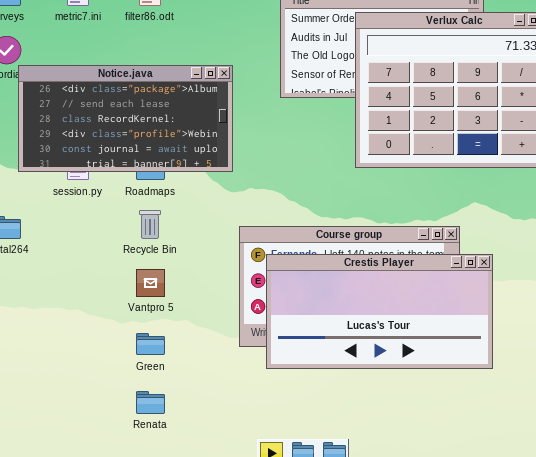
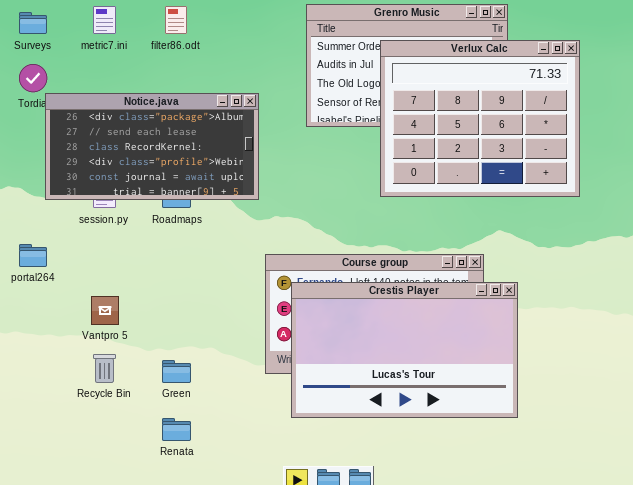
Recycle Bin: [139,210,161,239] -> [93,354,116,383], moved
Crestis Player: [266,254,493,369] -> [291,282,518,418], resized
Vantpro 5: [136,269,165,297] -> [91,296,119,325], moved

